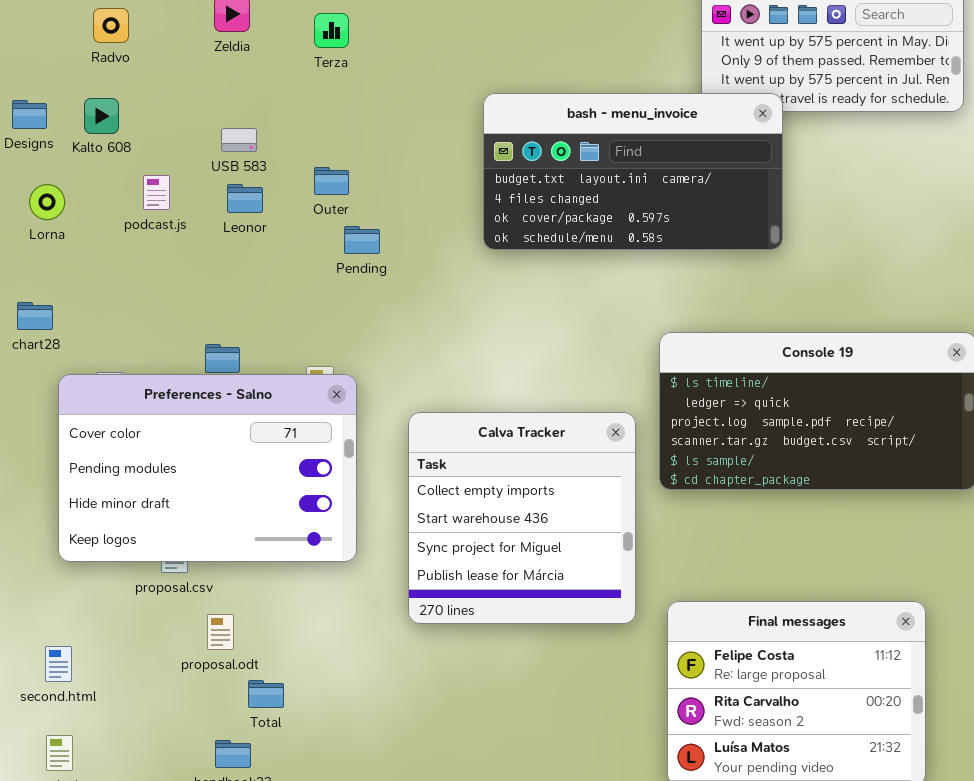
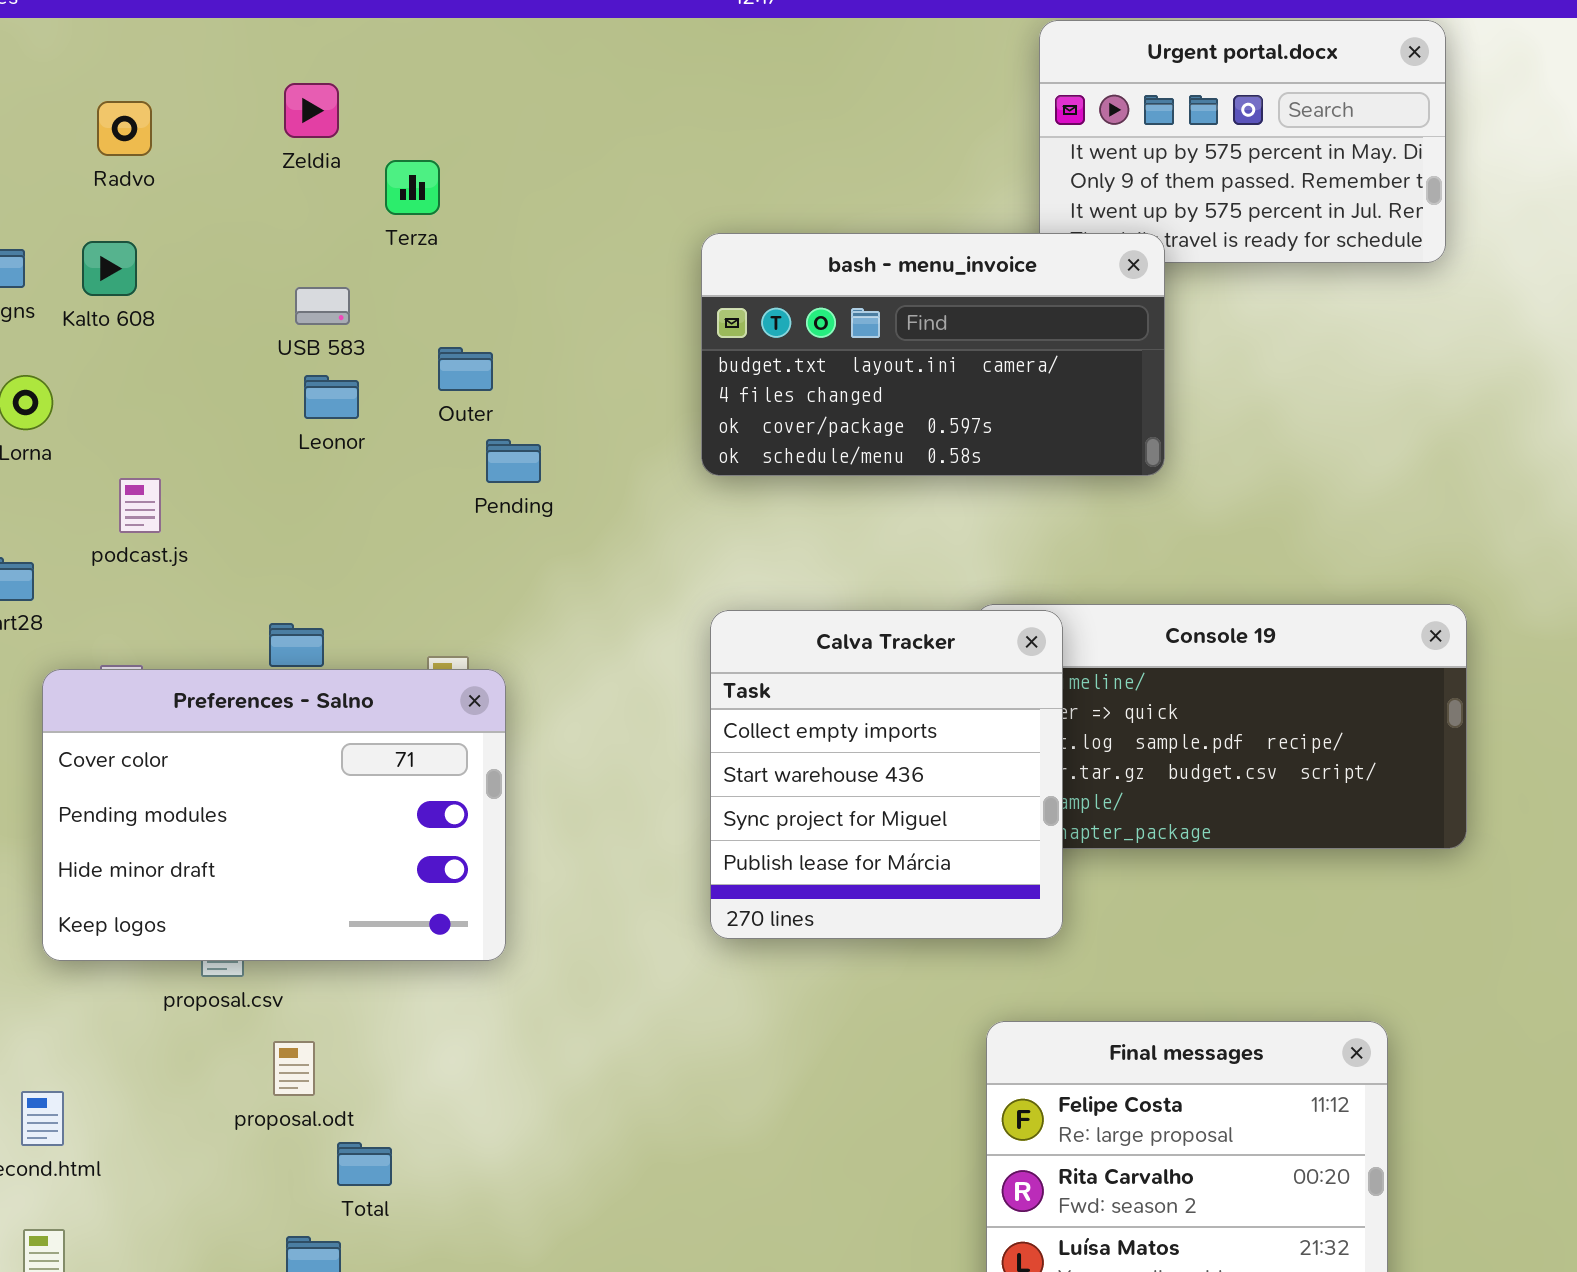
Terza: [314,13,349,48] -> [385,160,440,215], moved
podcast.js: [143,175,170,210] -> [119,478,161,533], moved
Calva Tracker: [408,412,636,624] -> [710,610,1063,939], moved

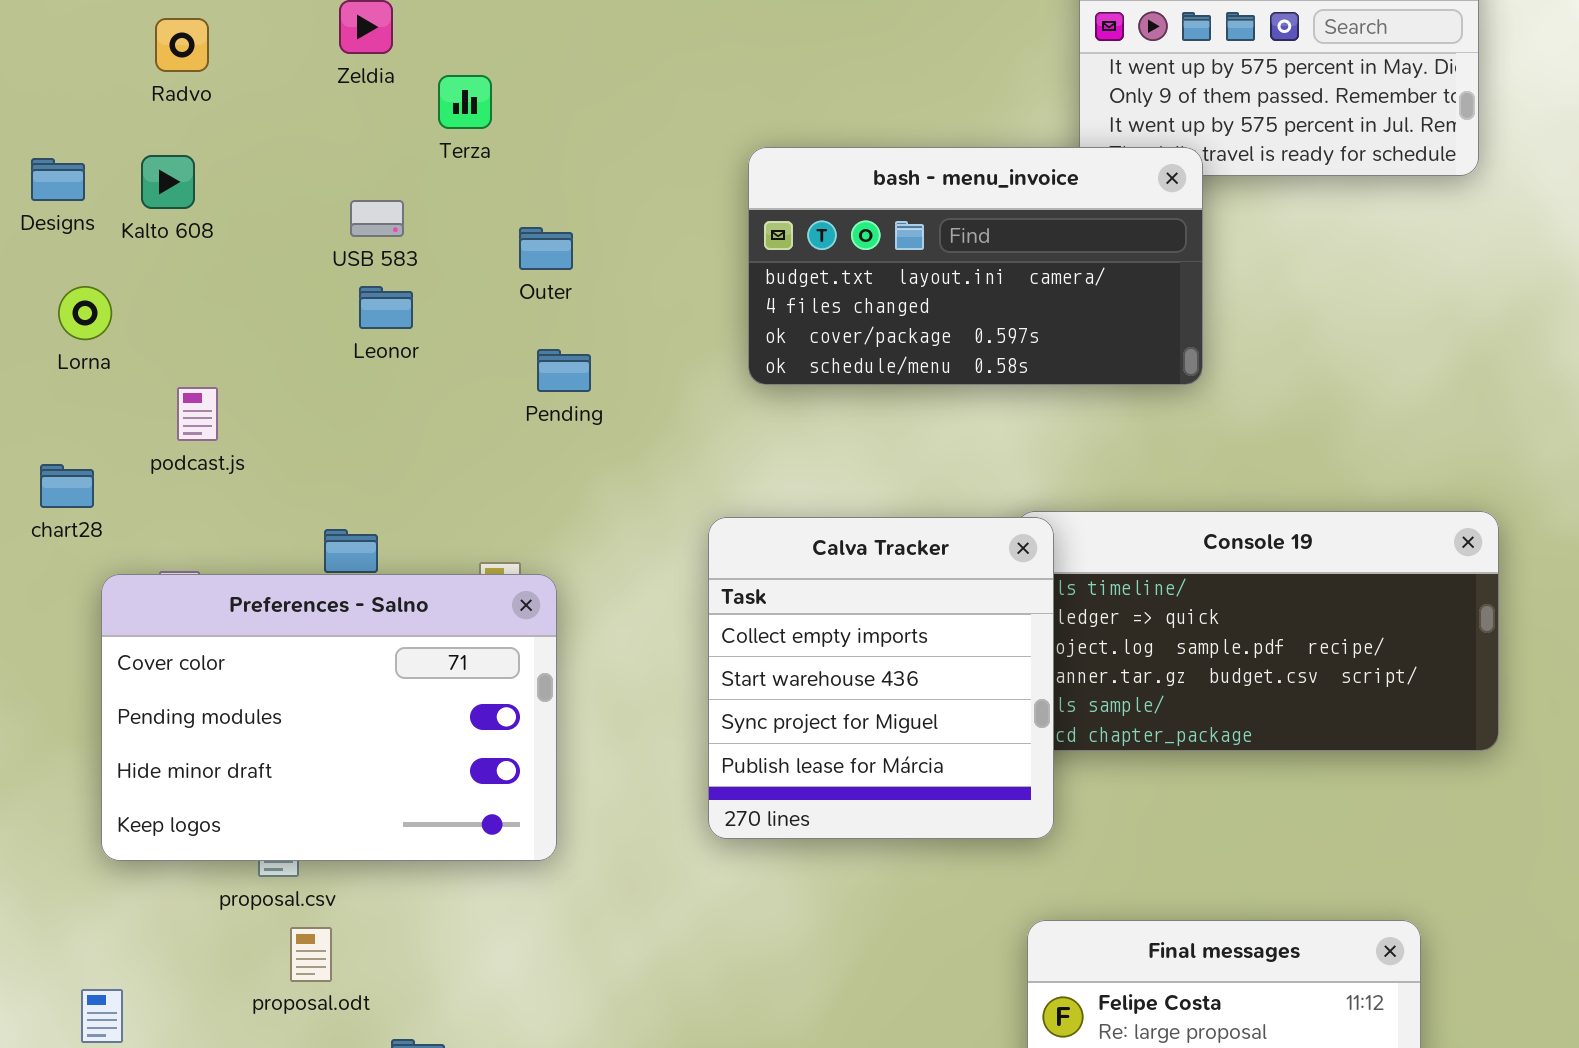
Outer: [438,347,493,391] -> [519,227,573,270], moved
Calva Tracker: [710,610,1063,939] -> [708,517,1054,839], moved
proposal.odt: [273,1041,315,1096] -> [290,927,332,982], moved

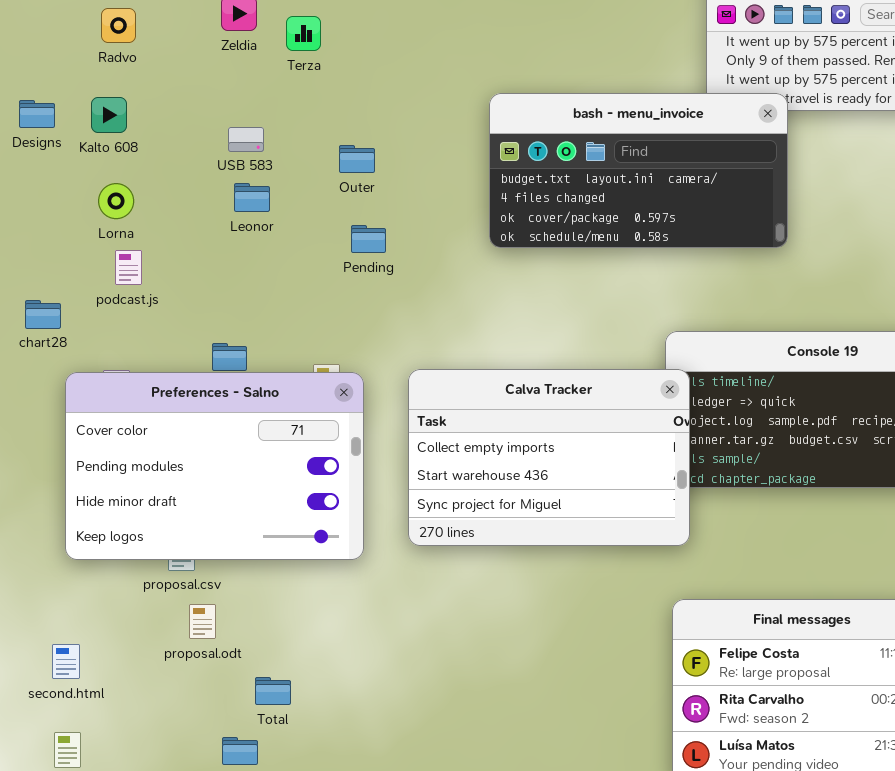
Terza: [438,75,492,129] -> [286,16,321,51], moved
Lorna: [58,286,112,340] -> [98,183,134,219], moved
Calva Tracker: [708,517,1054,839] -> [408,369,690,546], resized

